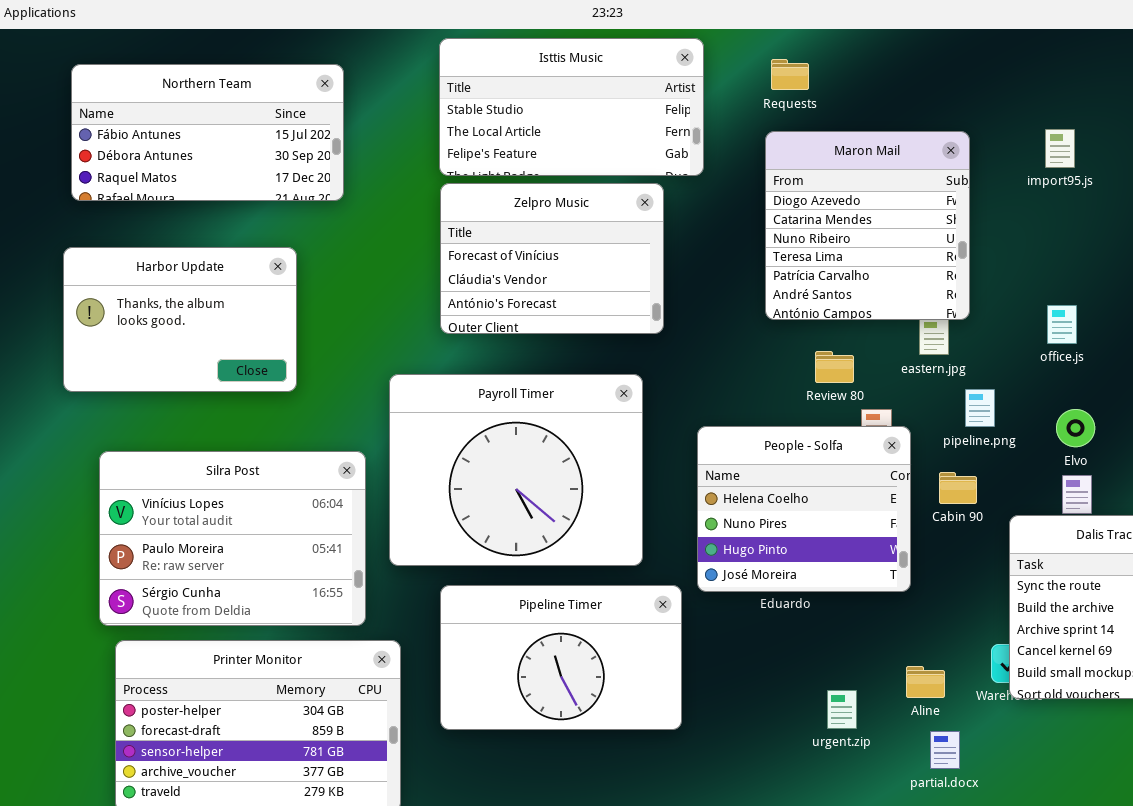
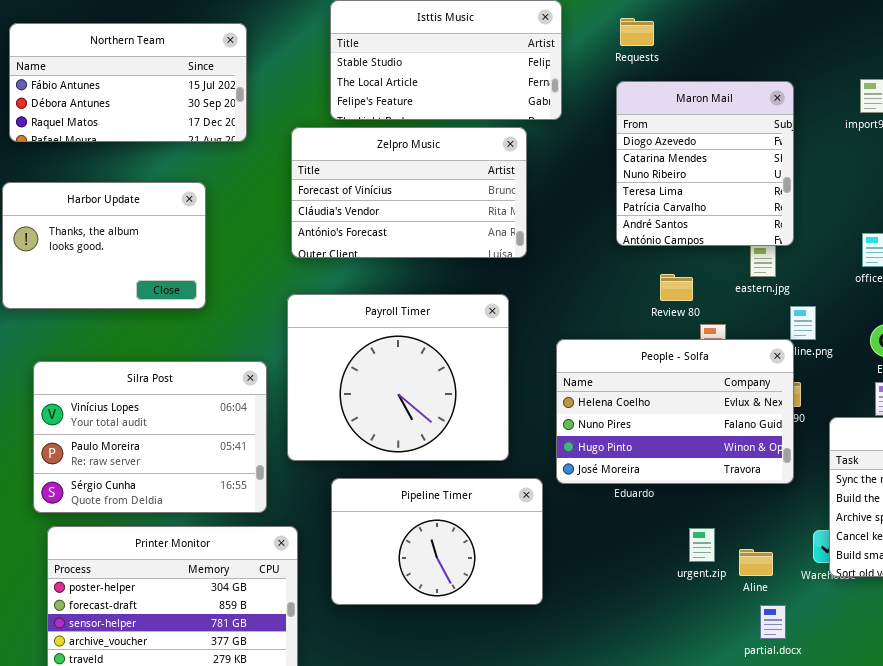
Zelpro Music: [440,183,664,334] -> [291,127,527,258], resized
People - Solfa: [697,426,911,592] -> [556,339,794,484], resized
urgent.zip: [827,690,857,729] -> [689,528,715,562], moved

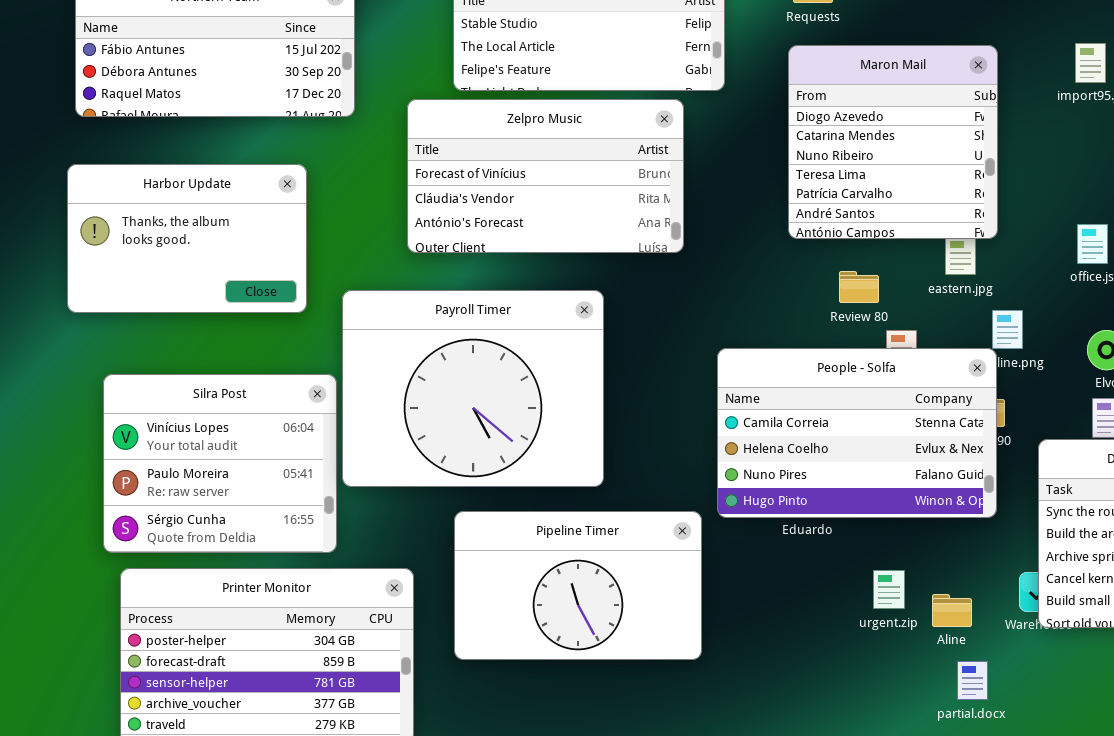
Payroll Timer: [287,294,509,461] -> [342,290,604,487], moved
People - Solfa: [556,339,794,484] -> [717,348,997,518], scrolled up 1 row
Silra Post: [33,361,267,513] -> [103,374,337,553], resized

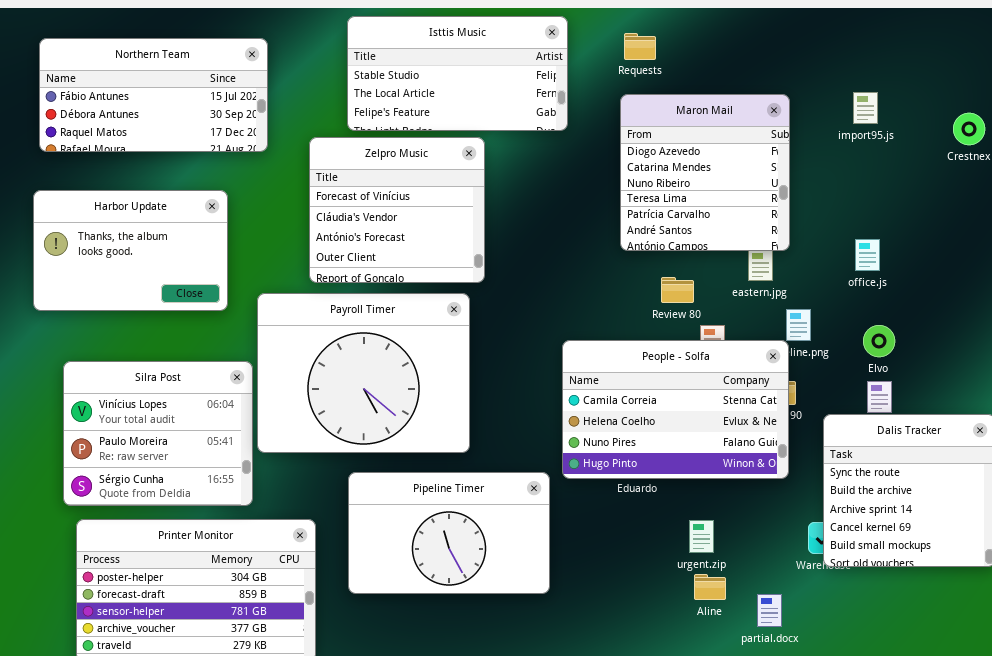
Zelpro Music: [407,99,684,253] -> [309,137,485,283], resized
Aline: [932,594,972,627] -> [694,574,726,600], moved

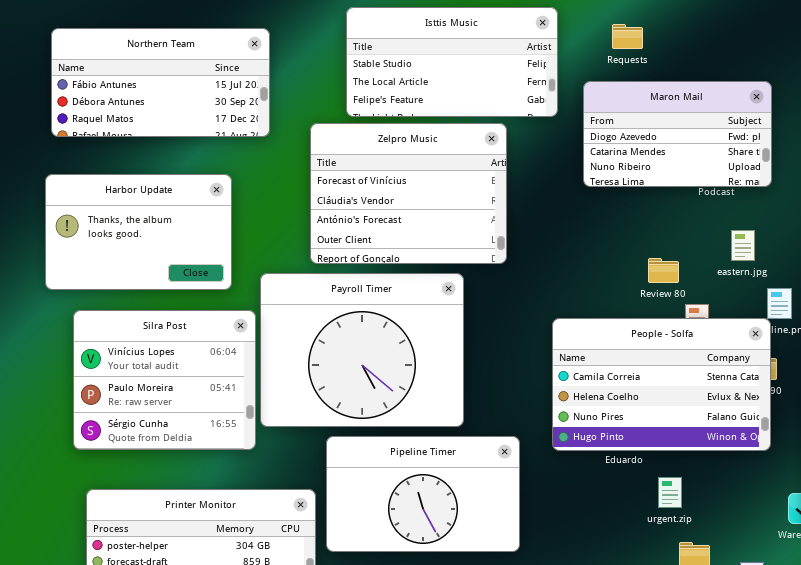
Maron Mail: [620,94,790,251] -> [583,81,772,187], resized
Zelpro Music: [309,137,485,283] -> [310,123,507,264], resized
Silra Post: [63,361,253,506] -> [73,310,256,450], moved
Pipeline Timer: [348,472,550,594] -> [326,436,520,552], moved
urgent.zip: [689,520,714,553] -> [658,477,682,508], moved

